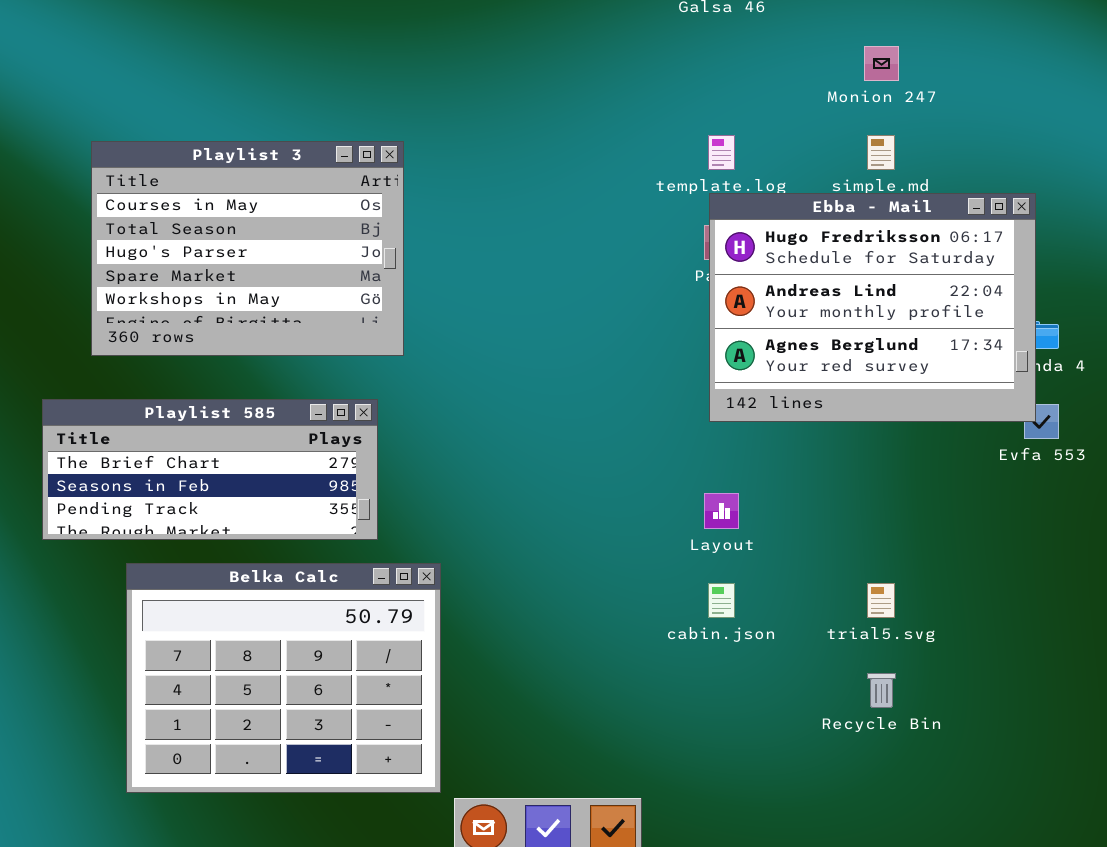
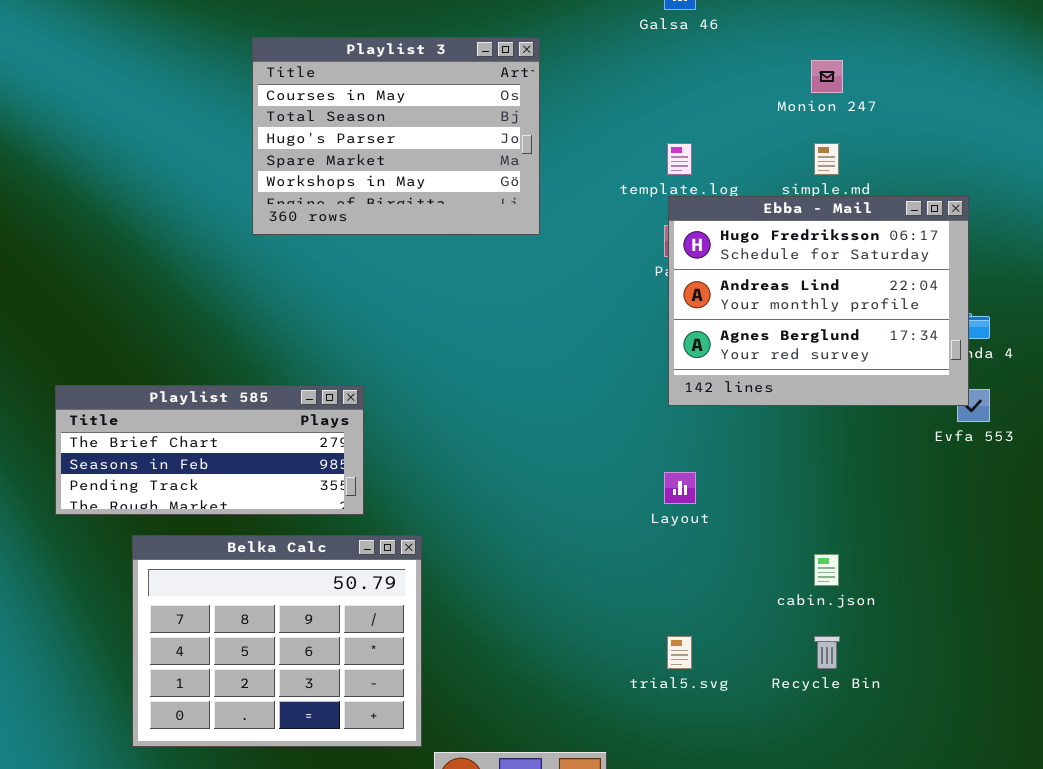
Playlist 3: [91,141,404,356] -> [252,37,540,235], moved
cabin.json: [708,583,735,618] -> [814,554,839,586], moved
trial5.svg: [867,583,895,618] -> [667,636,692,669], moved

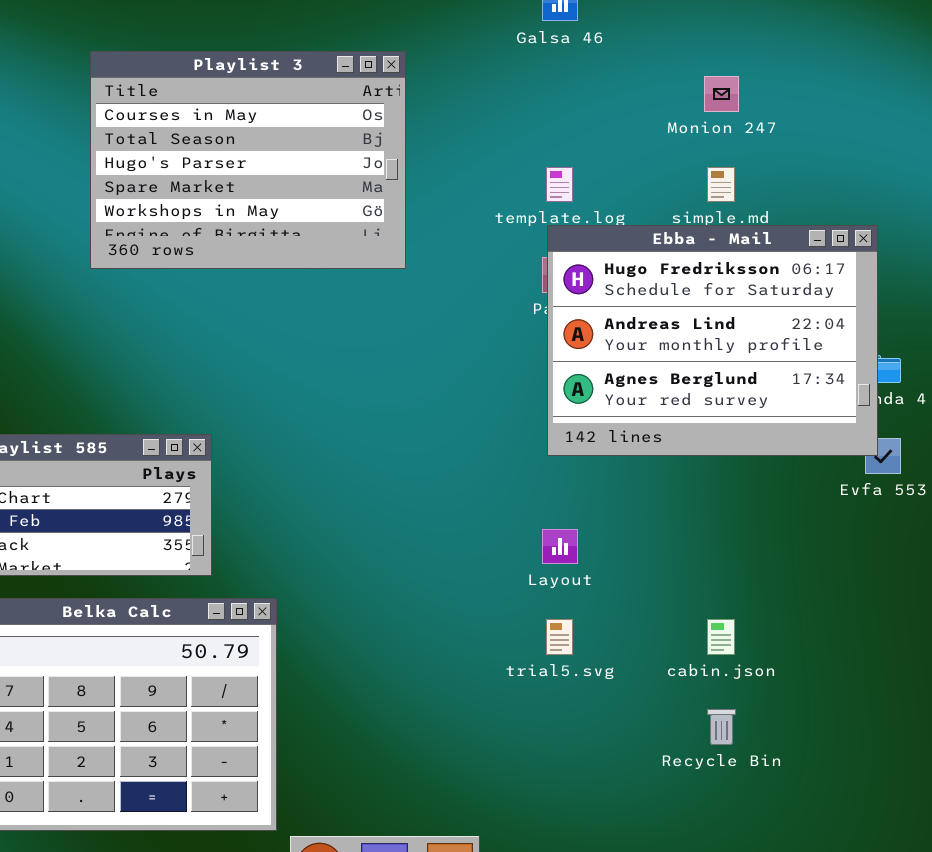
trial5.svg: [667,636,692,669] -> [546,619,573,655], moved

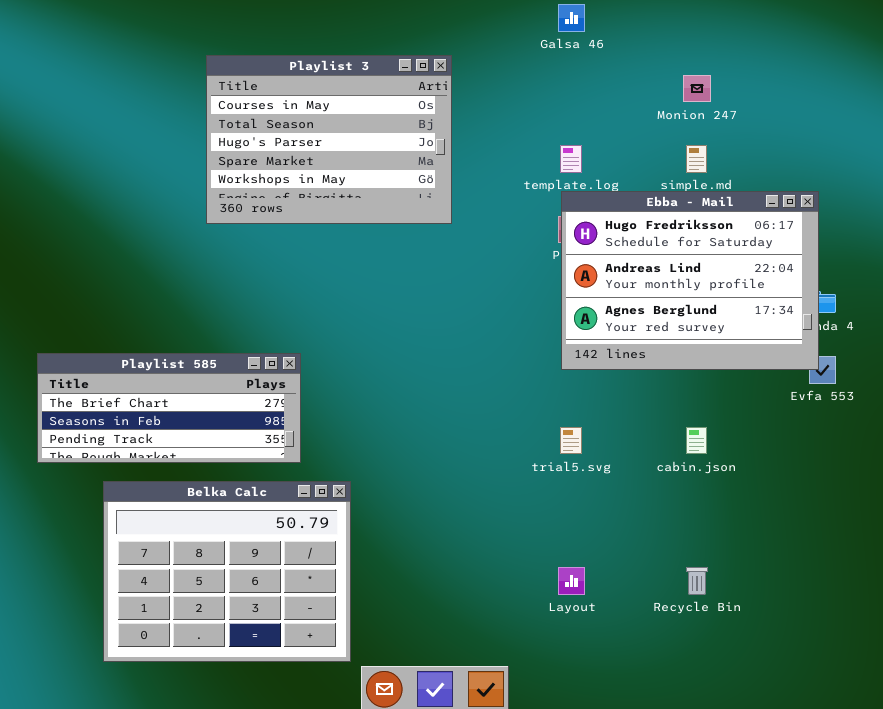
Layout: [542,529,578,564] -> [558,567,585,595], moved
trial5.svg: [546,619,573,655] -> [560,427,582,454], moved
cabin.json: [707,619,735,655] -> [686,427,707,454], moved

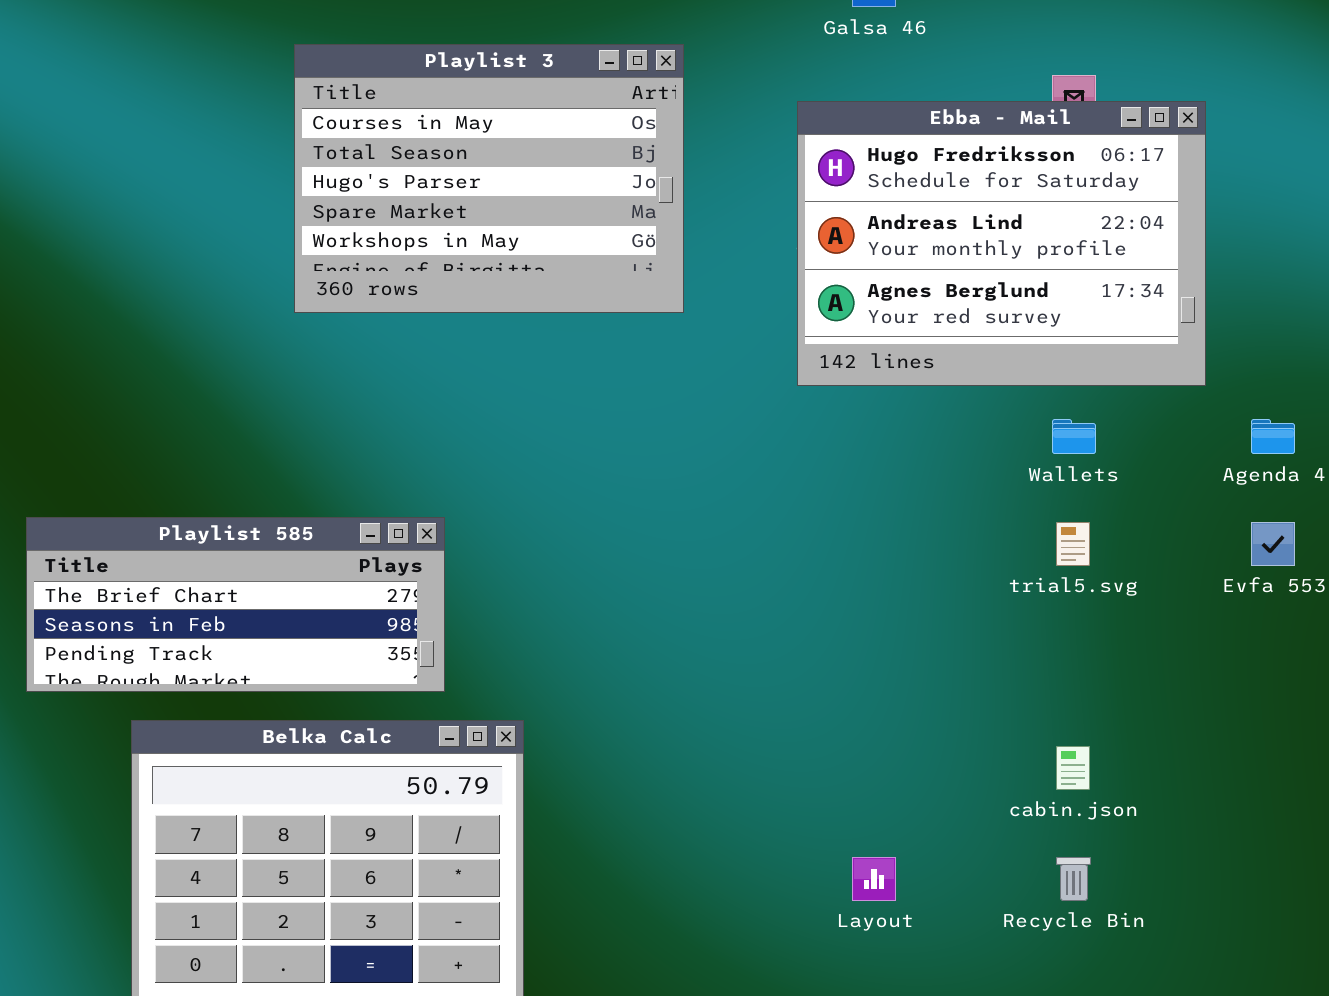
Ebba - Mail: [561,191,819,370] -> [797,101,1206,386], moved
trial5.svg: [560,427,582,454] -> [1056,522,1090,566], moved
cabin.json: [686,427,707,454] -> [1056,746,1090,790], moved

